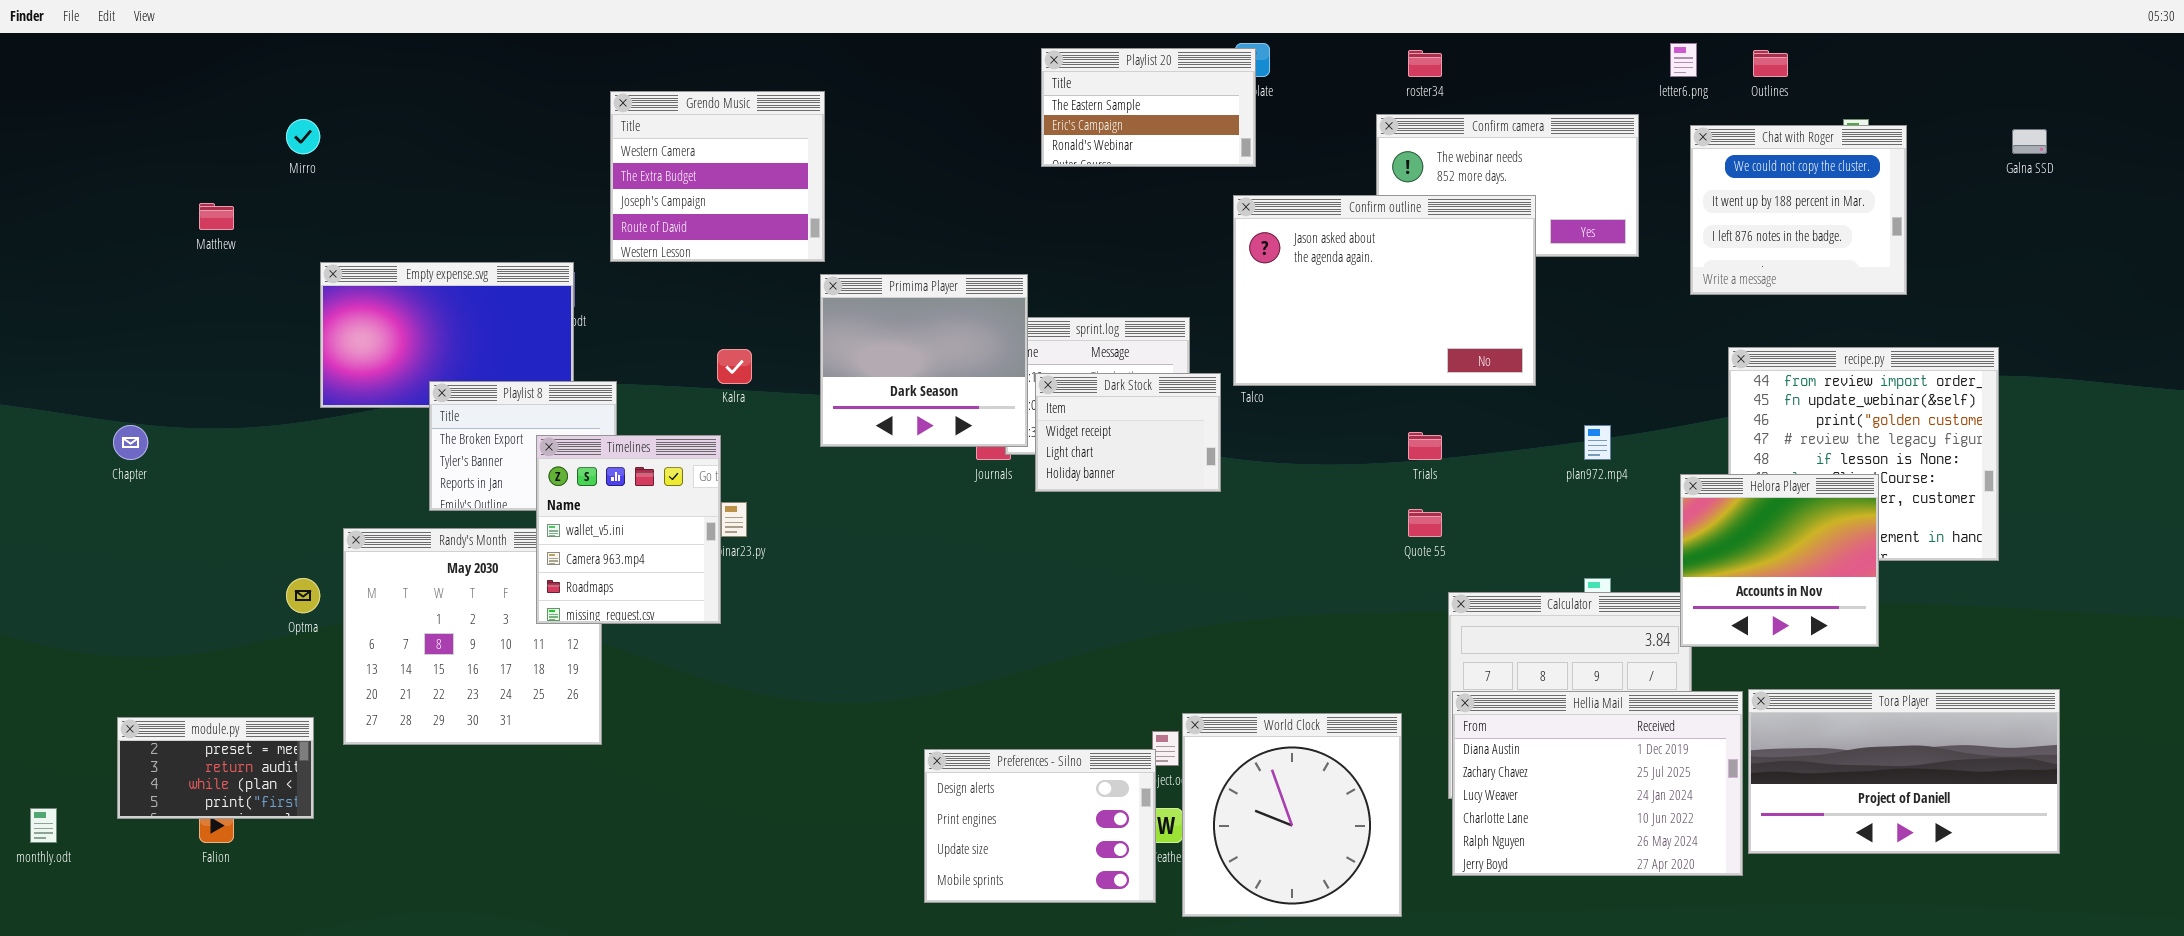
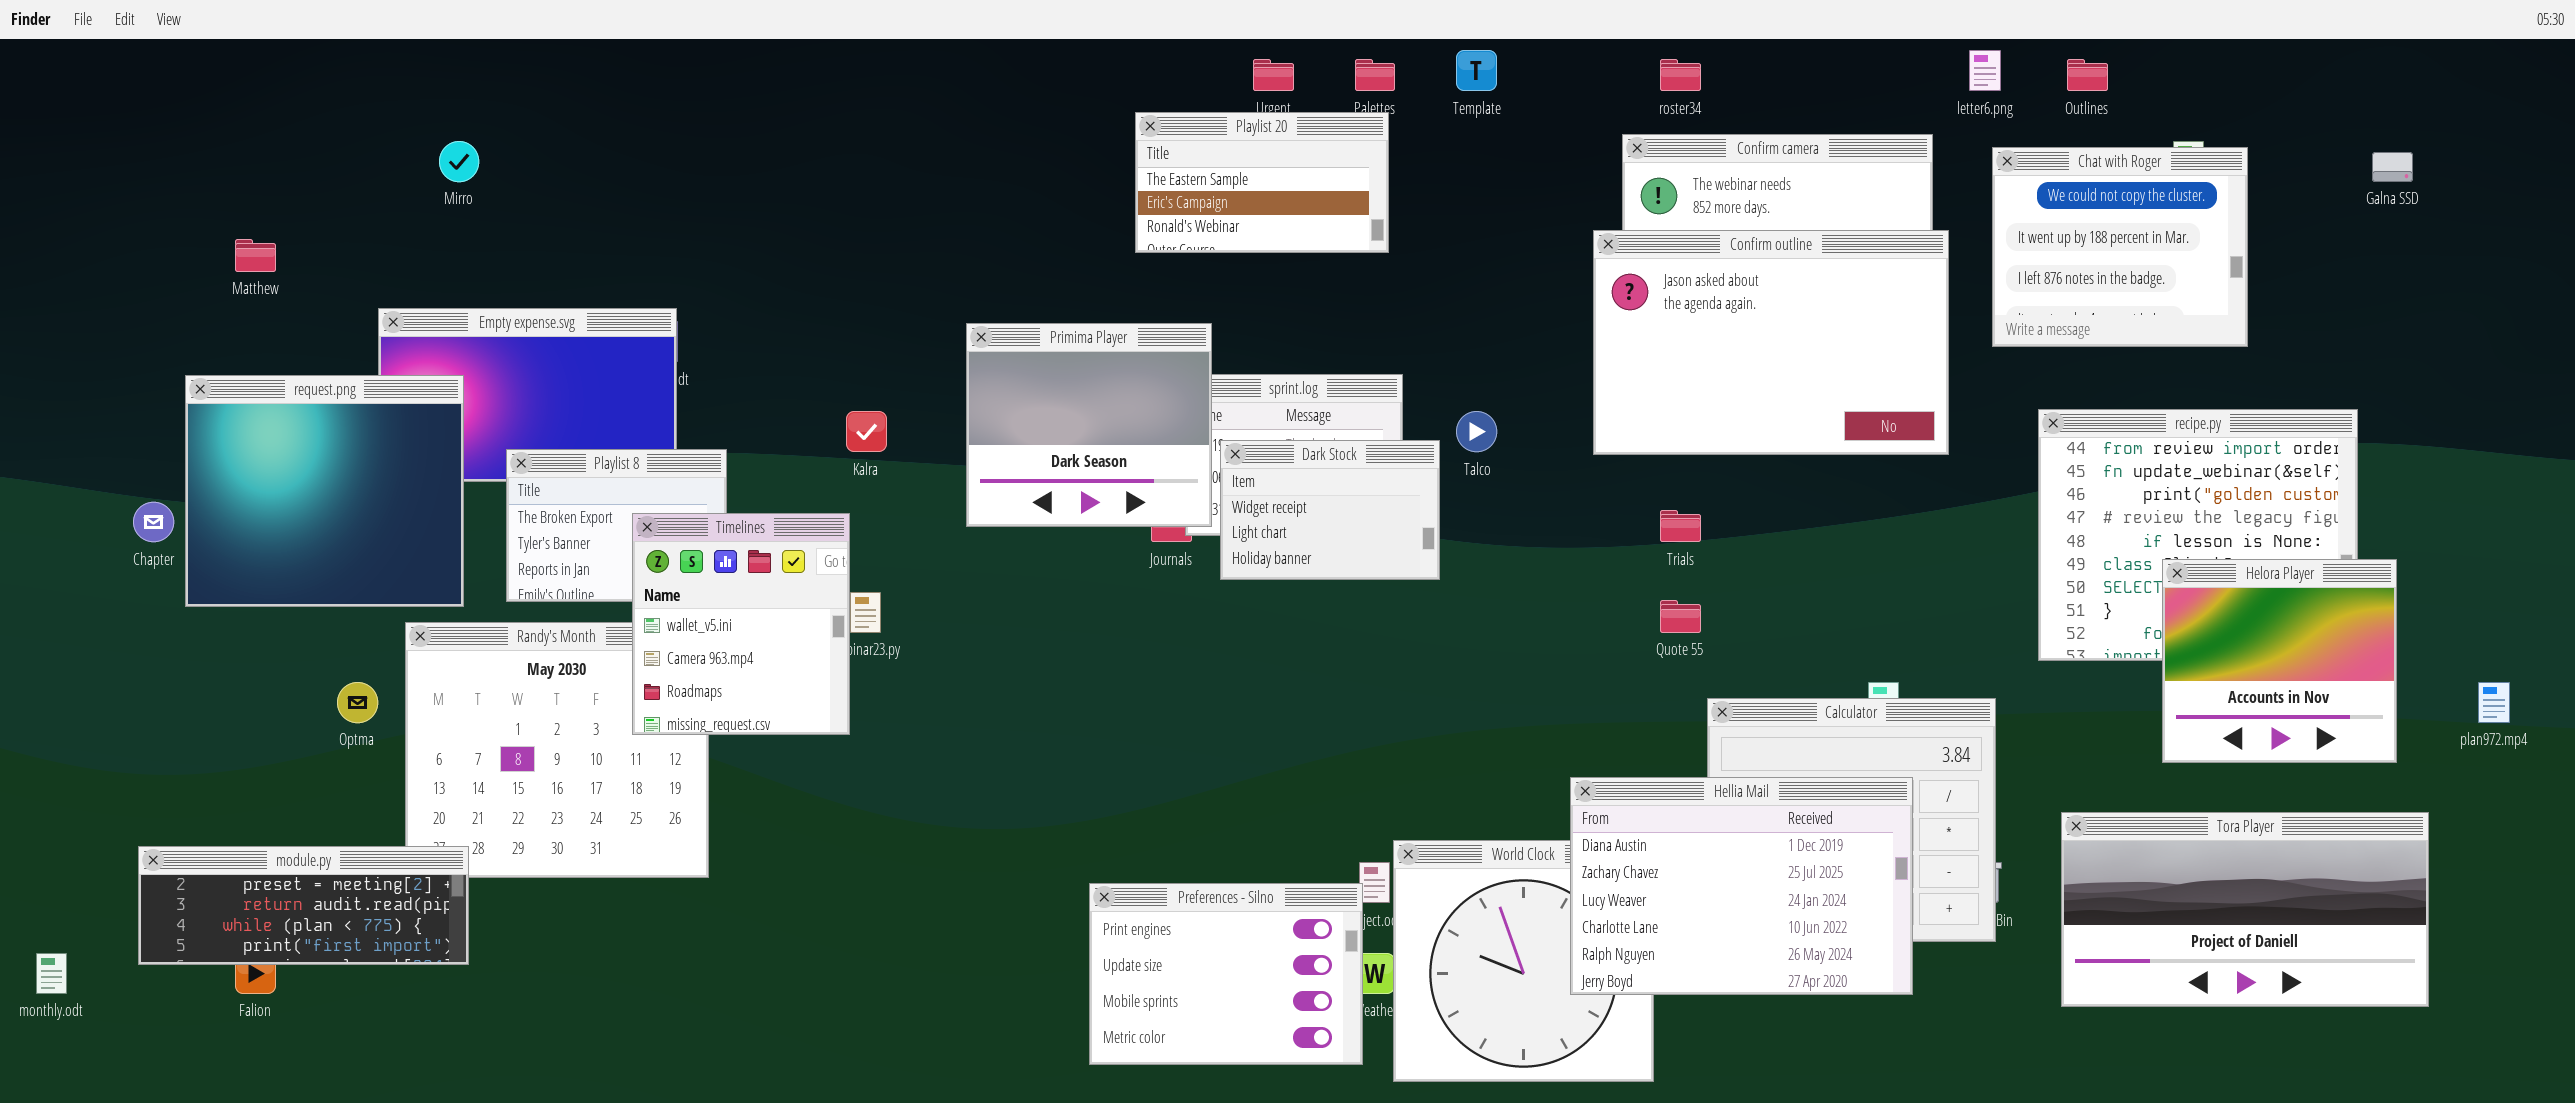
Playlist 20: [1041,48,1256,167] -> [1135,112,1389,253], moved
Grendo Music: [610,91,825,262] -> none, closed
Mirro: [286,119,320,154] -> [439,141,479,182], moved
Confirm outline: [1233,195,1536,386] -> [1593,230,1949,455], moved
request.png: none -> [185,375,464,607], opened
plan972.mp4: [1584,425,1611,460] -> [2478,682,2510,723], moved
Helora Player: [1680,474,1879,647] -> [2162,559,2397,763], moved
Hellia Mail: [1452,691,1743,876] -> [1570,777,1913,995], moved
module.py: [117,717,314,819] -> [138,846,469,965], resized
Preferences - Silno: [924,749,1156,903] -> [1089,883,1363,1065], scrolled down 1 row

